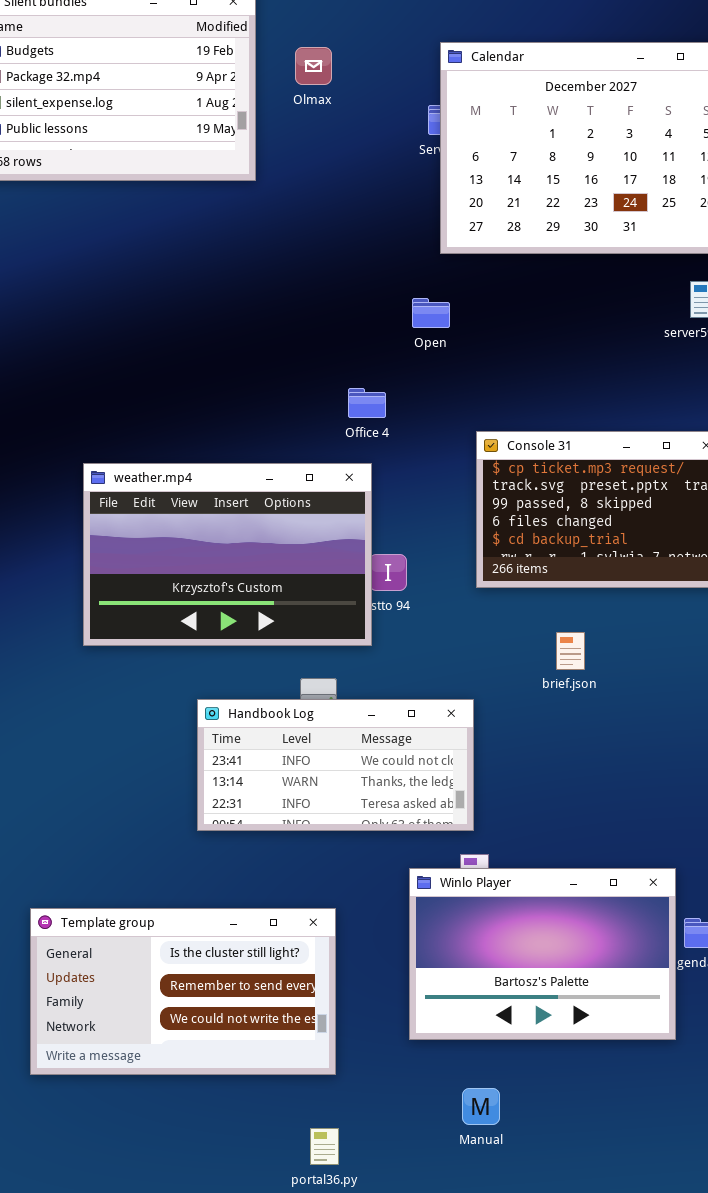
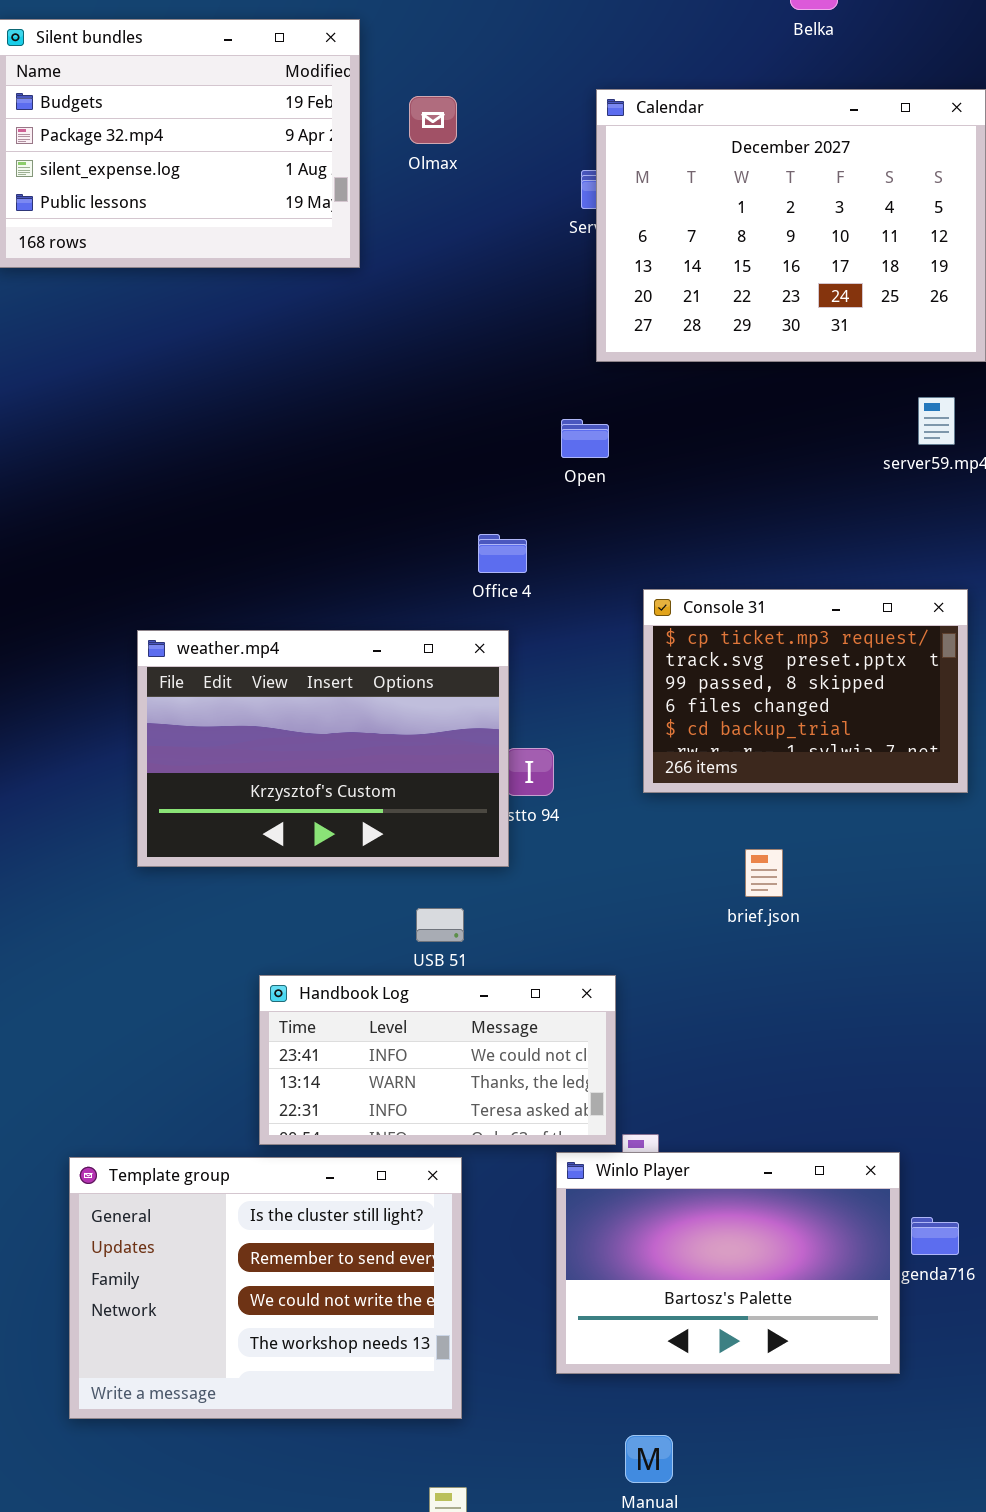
Handbook Log: [197,699,474,831] -> [259,975,616,1145], moved
Template group: [30,908,336,1075] -> [69,1157,462,1419], resized

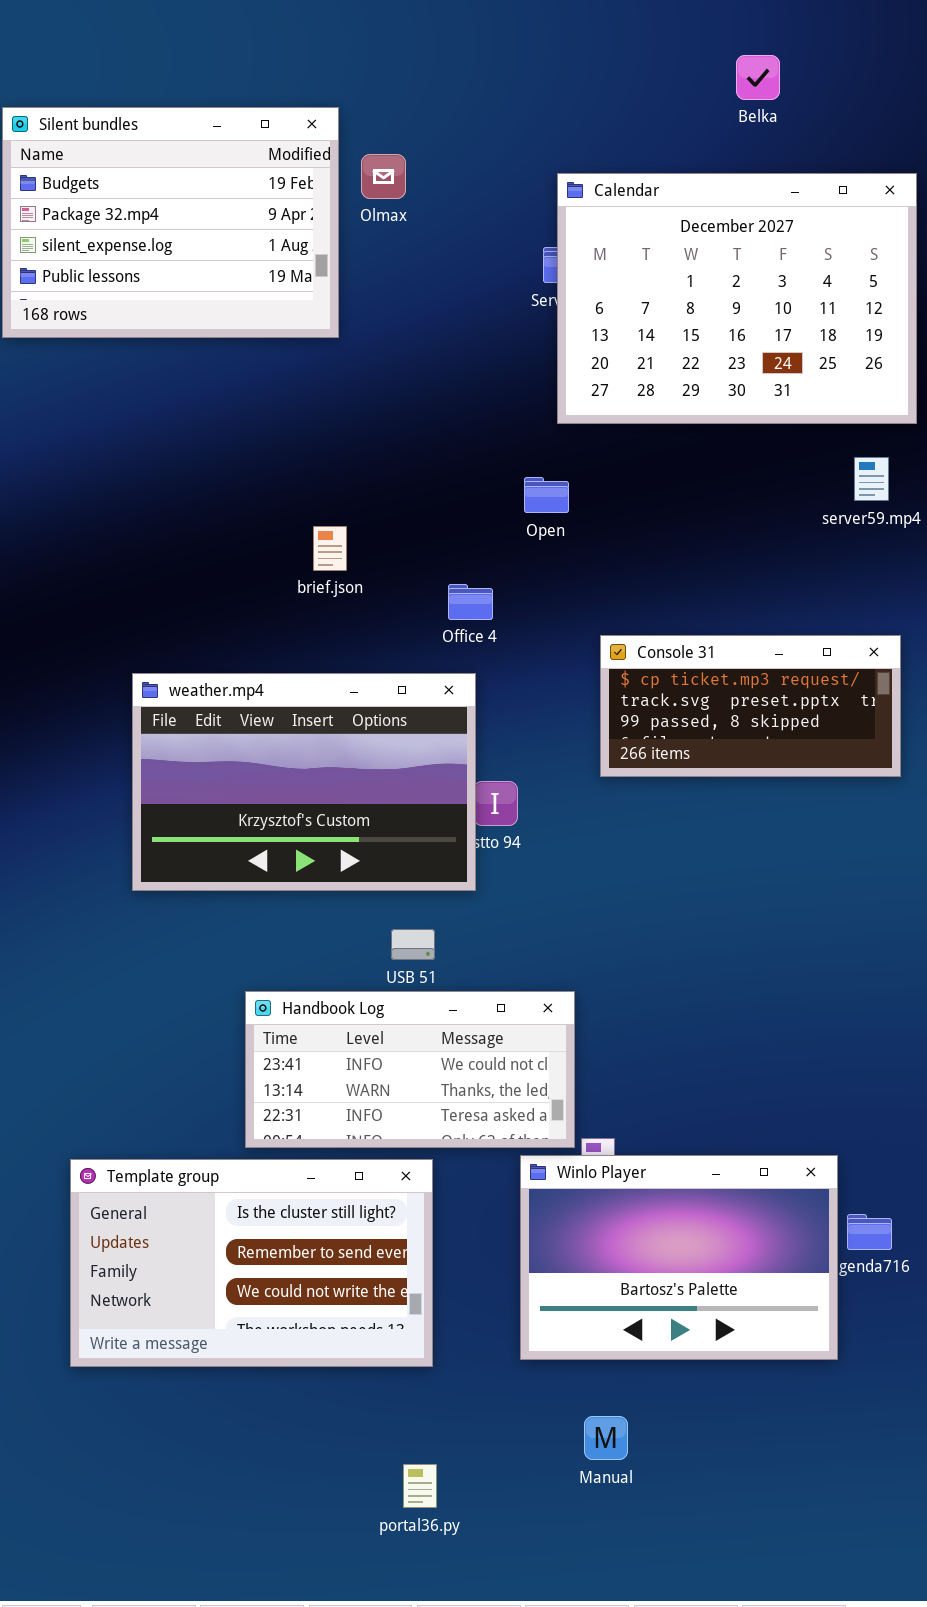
Olmax: [409,96,457,144] -> [361,154,406,199], moved
Console 31: [643,589,968,793] -> [600,635,901,777], resized
brief.json: [745,849,783,897] -> [313,526,347,571], moved
Template group: [69,1157,462,1419] -> [70,1159,433,1367], resized

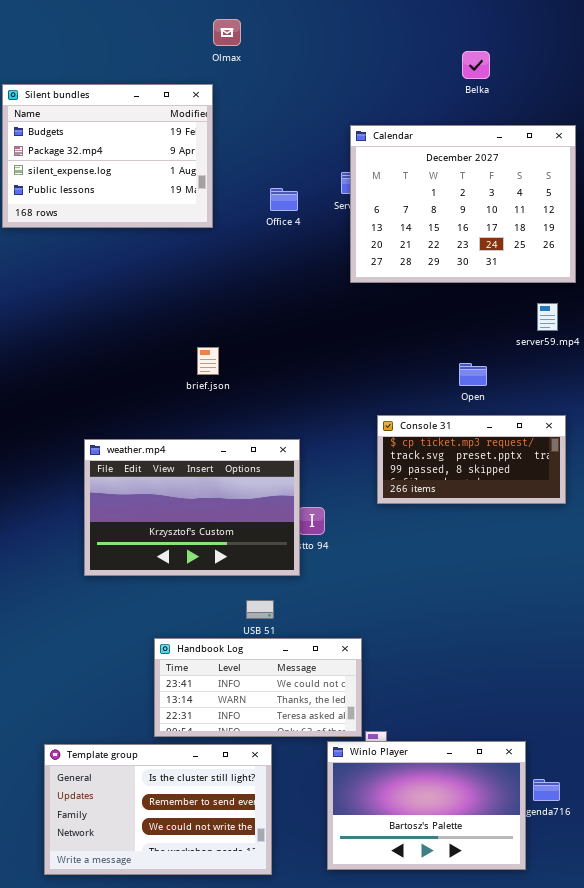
Olmax: [361,154,406,199] -> [213,19,241,46], moved
Open: [524,477,569,513] -> [459,363,487,386], moved
Office 4: [448,584,493,620] -> [270,188,298,211], moved

